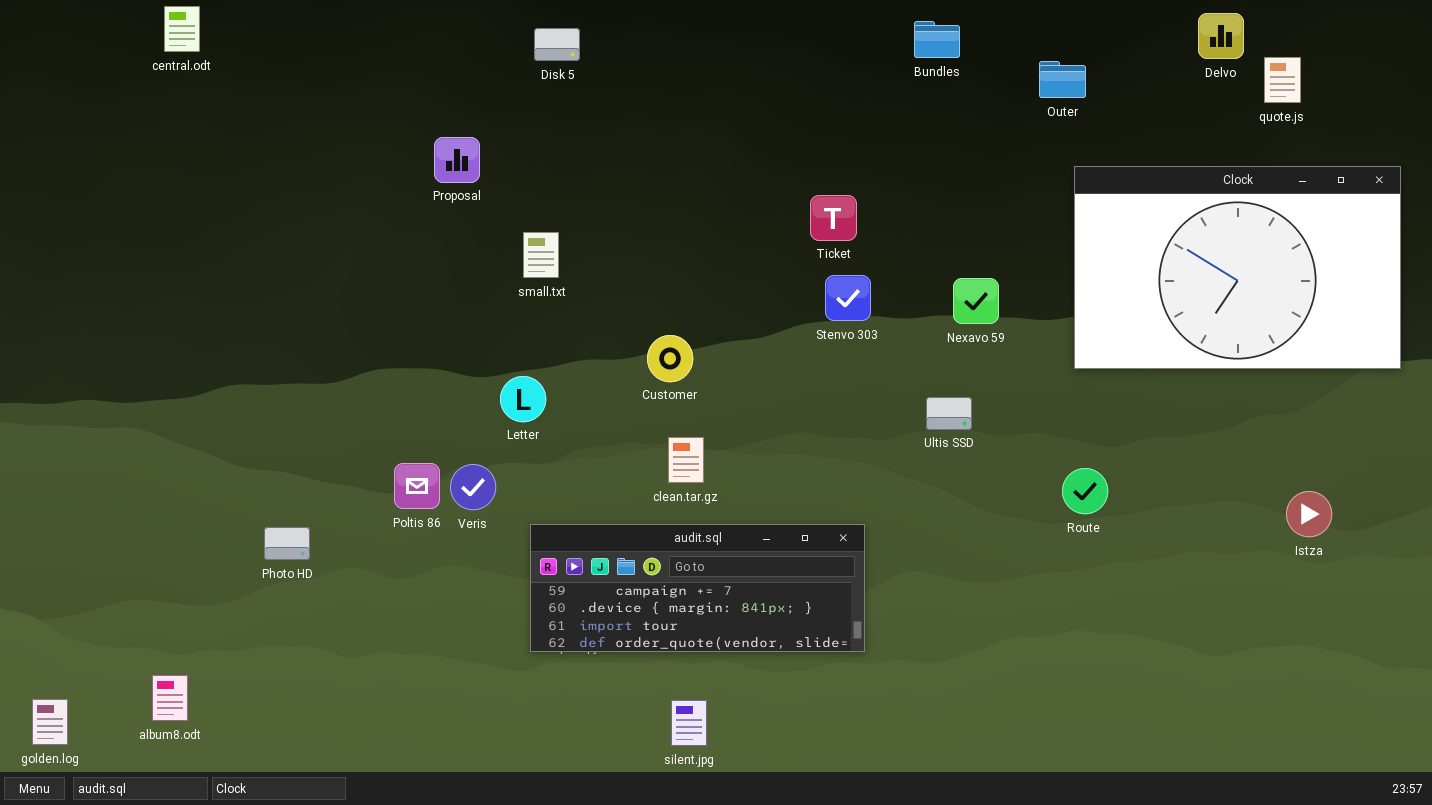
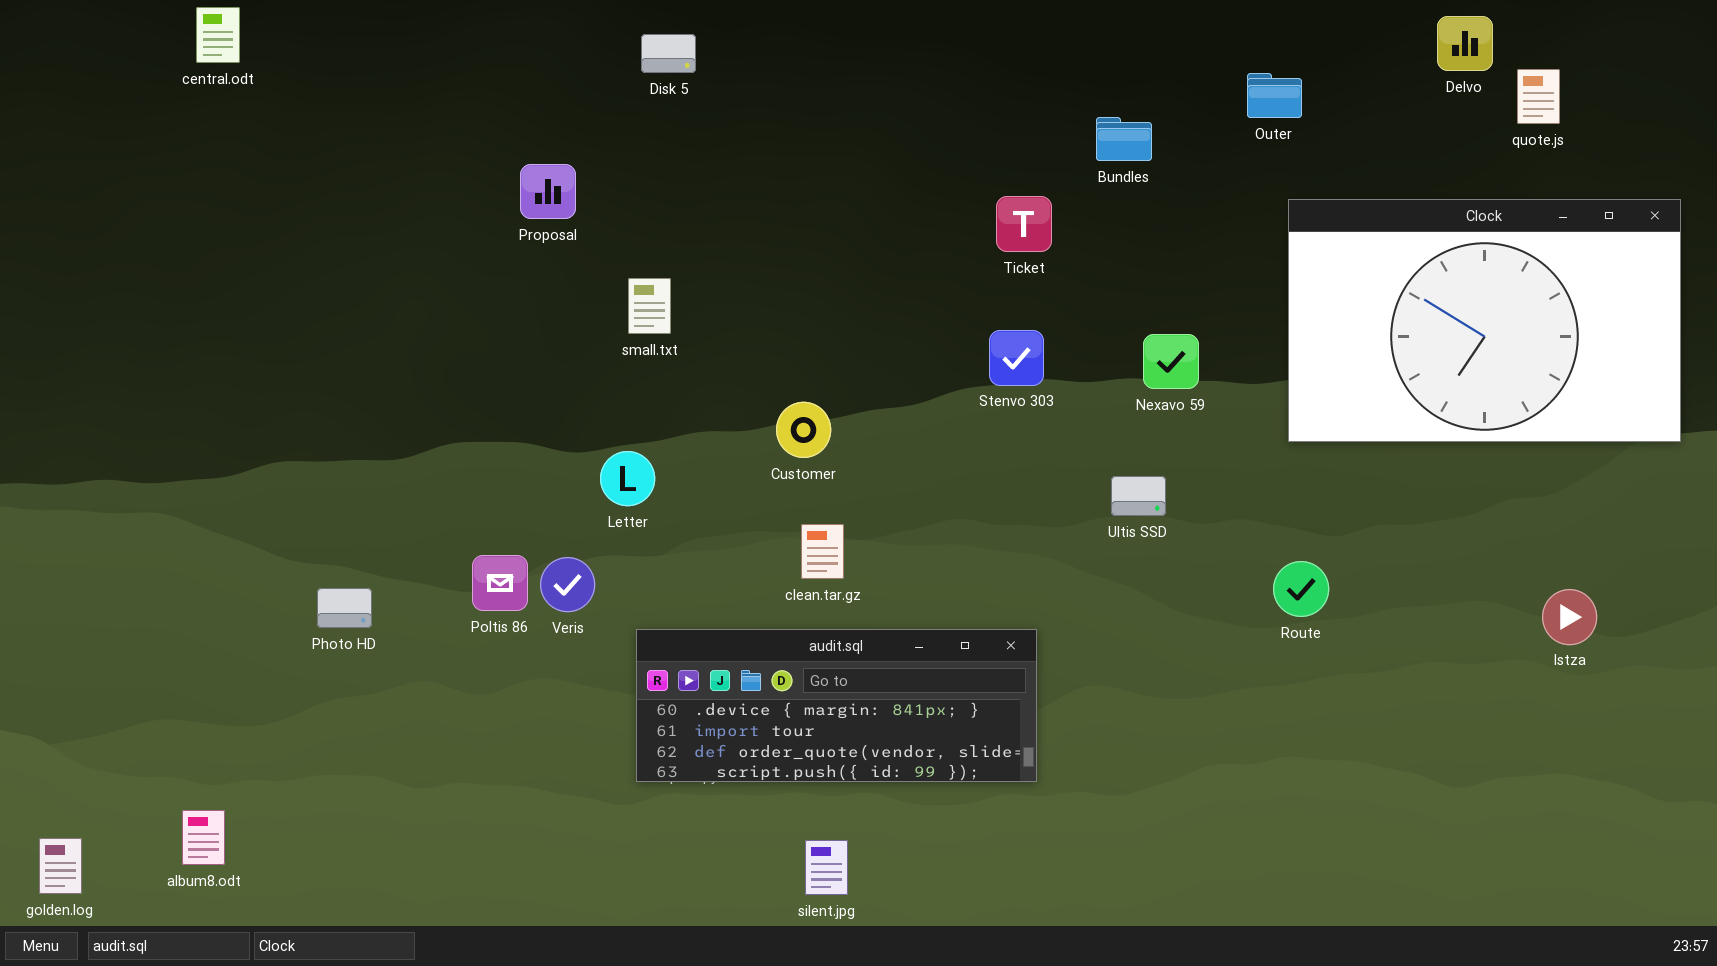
Bundles: [914,21,960,58] -> [1096,117,1152,161], moved
Ticket: [810,195,857,241] -> [996,196,1052,252], moved
audit.sql: [530,524,865,652] -> [636,629,1037,782], scrolled down 1 row
Photo HD: [264,527,310,560] -> [317,588,372,628], moved

